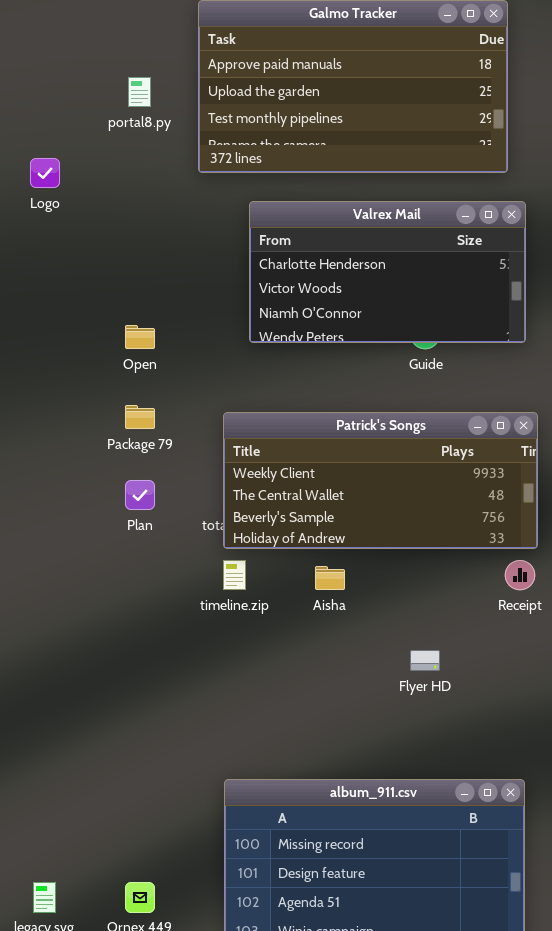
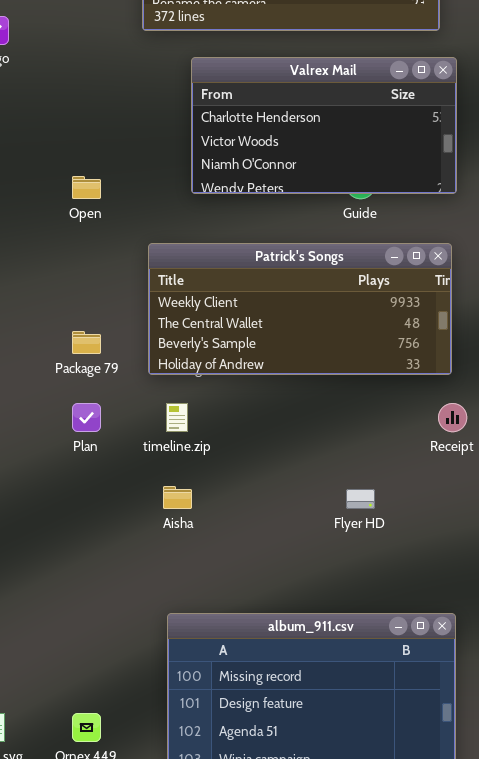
Package 79: [125,405,155,429] -> [72,331,101,354], moved
Patrick's Songs: [223,412,538,549] -> [148,243,452,375], moved
Plan: [125,480,155,510] -> [72,403,101,432], moved
Aisha: [315,566,345,590] -> [163,486,192,509], moved

